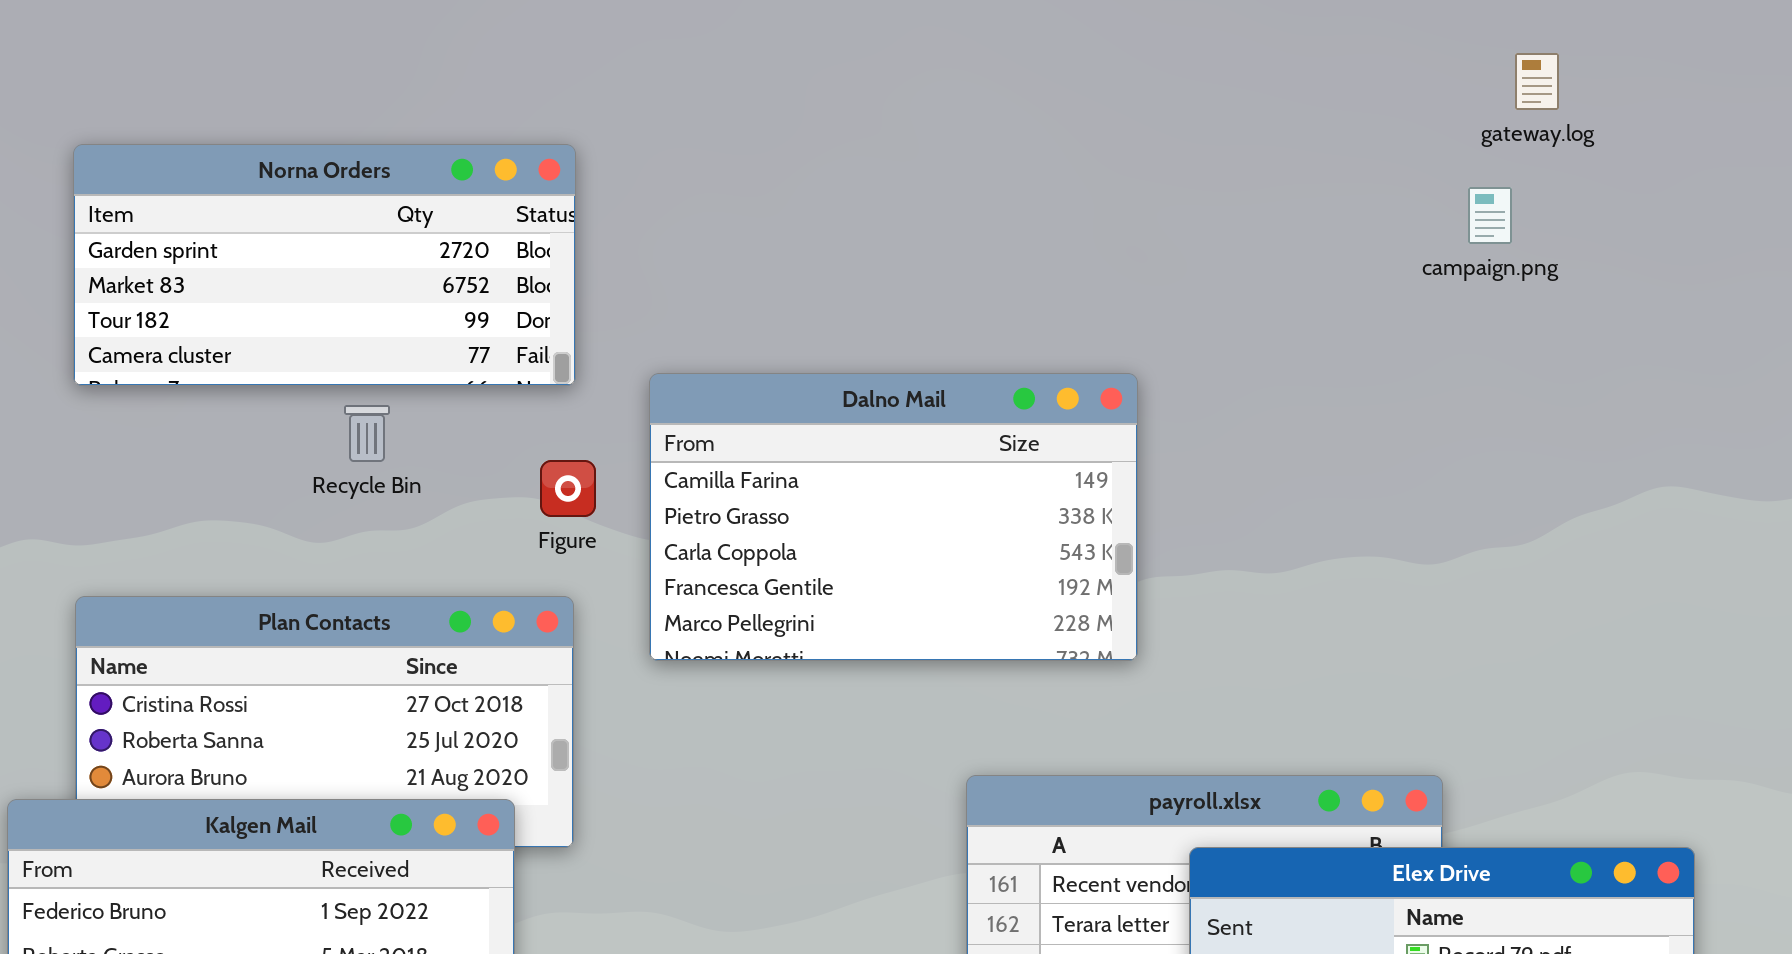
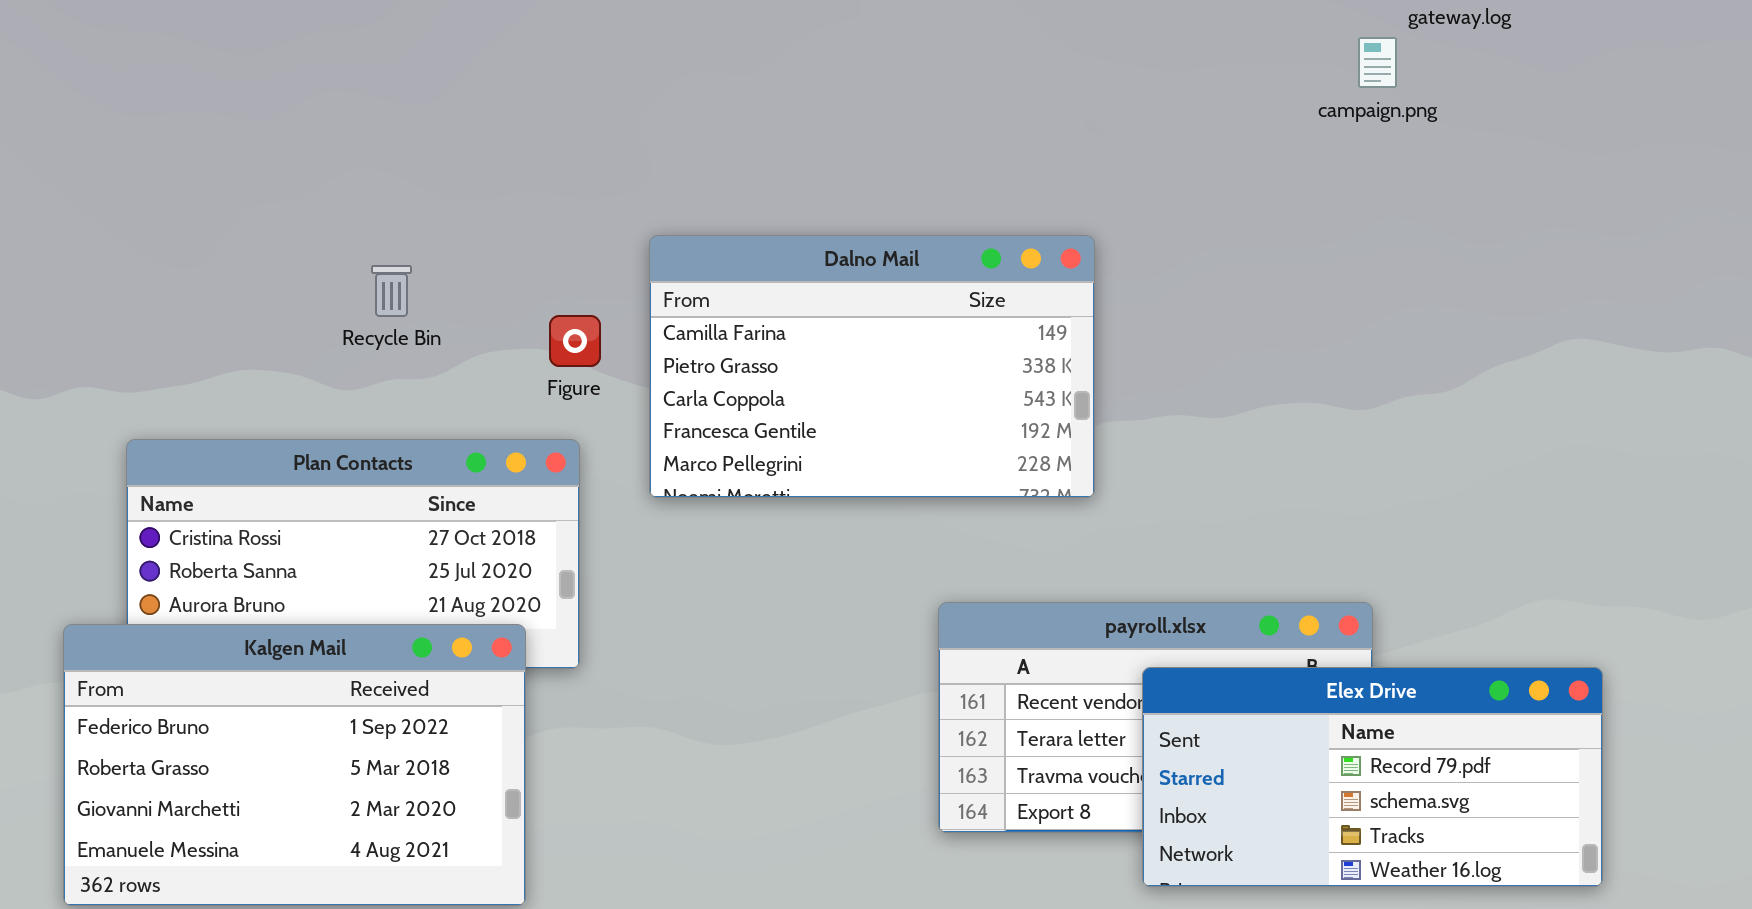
Norna Orders: [73,144,576,386] -> none, closed
campaign.png: [1468,187,1512,244] -> [1358,37,1397,88], moved

